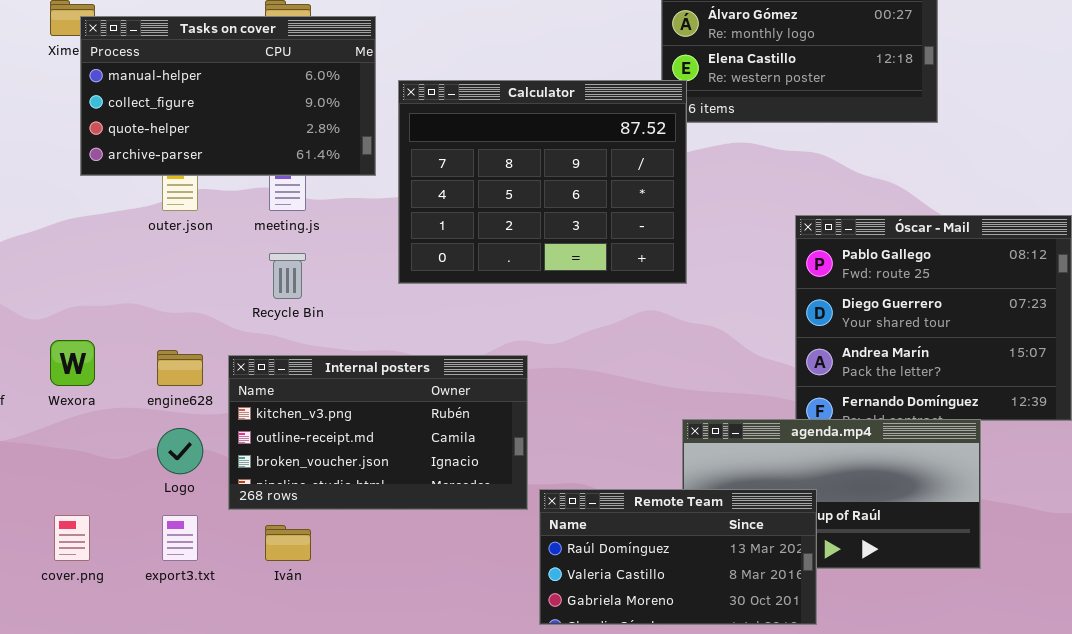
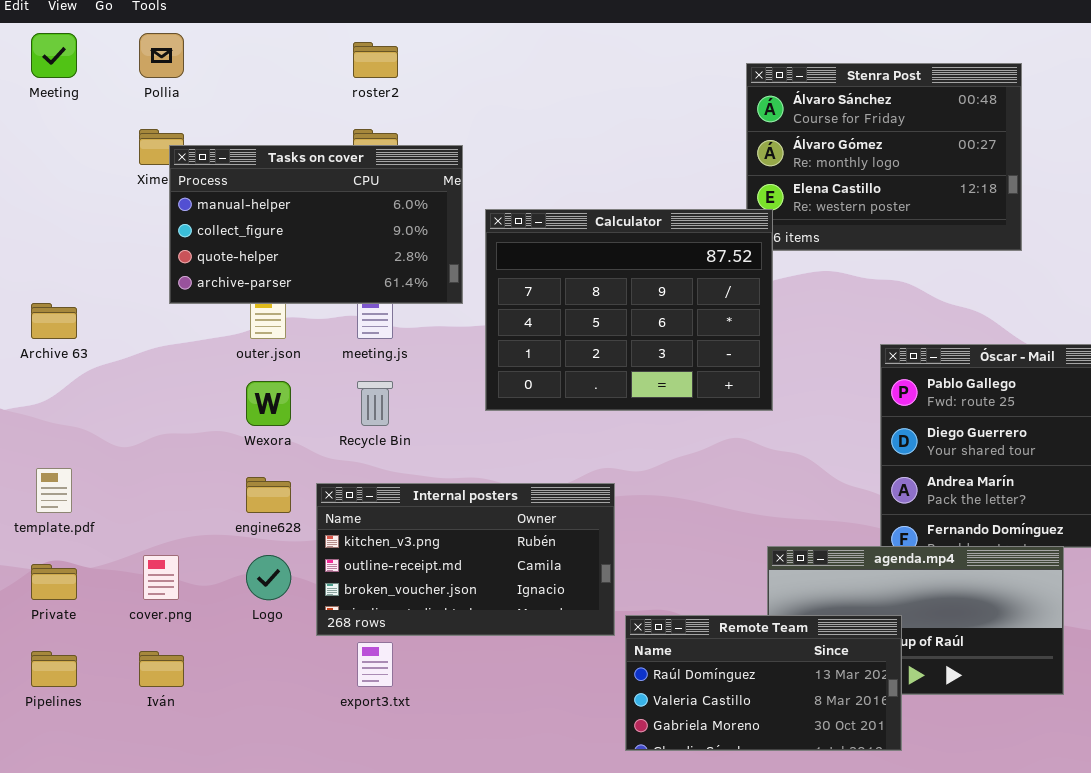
Wexora: [50,340,95,386] -> [246,381,291,426], moved
cover.png: [54,515,90,561] -> [143,555,179,600], moved
export3.txt: [162,515,198,561] -> [357,642,393,687], moved
Iván: [265,525,311,561] -> [139,651,184,687], moved

